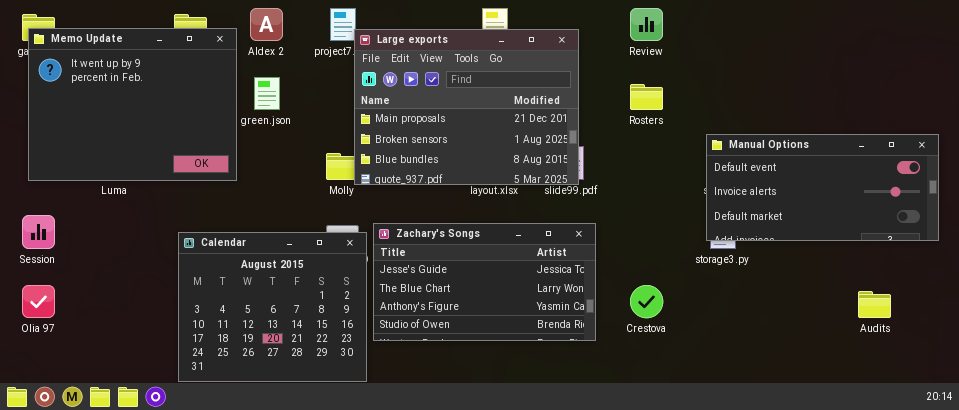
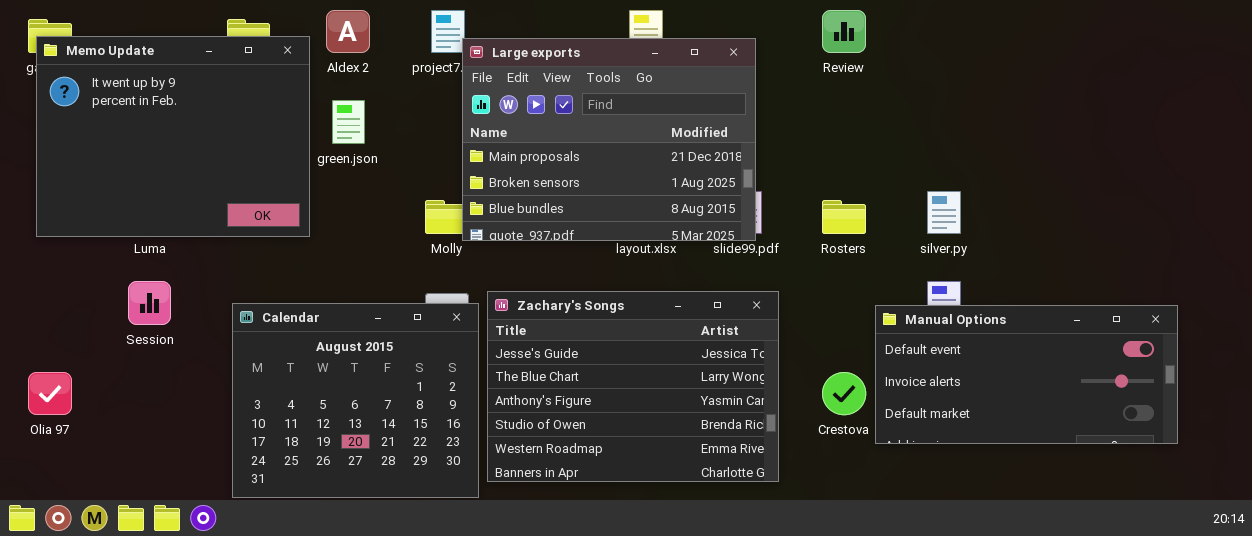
Rosters: [630,84,663,110] -> [822,200,866,234], moved
Manual Options: [706,134,939,241] -> [875,305,1178,444], moved
Session: [22,215,55,249] -> [128,281,171,325], moved
Zachary's Songs: [373,223,596,341] -> [487,291,779,482], resized

